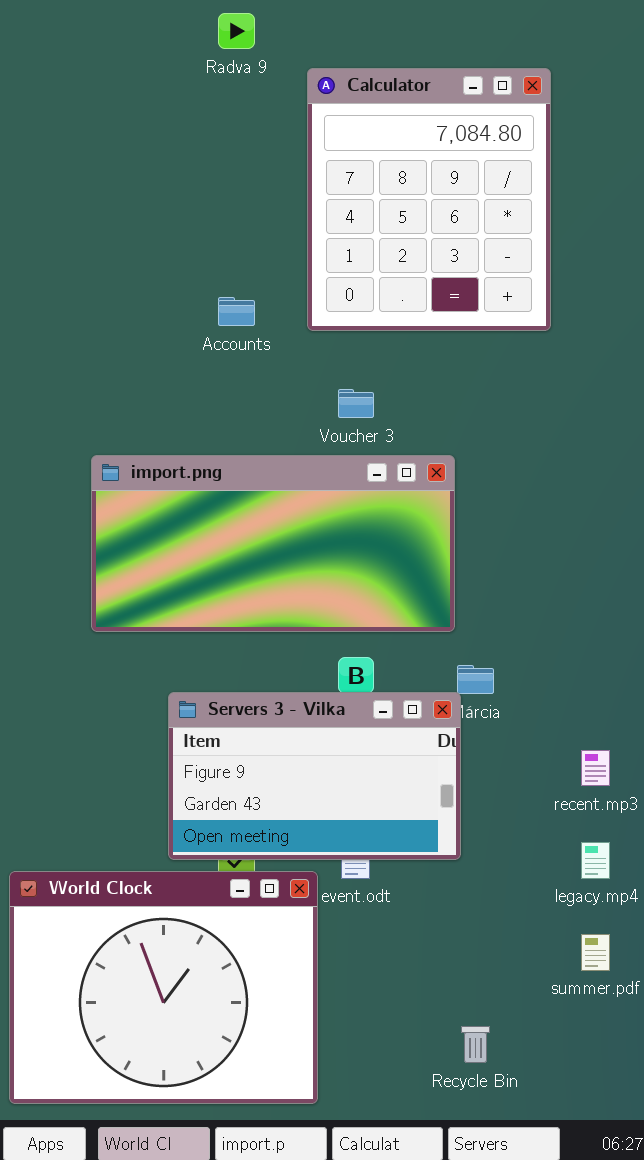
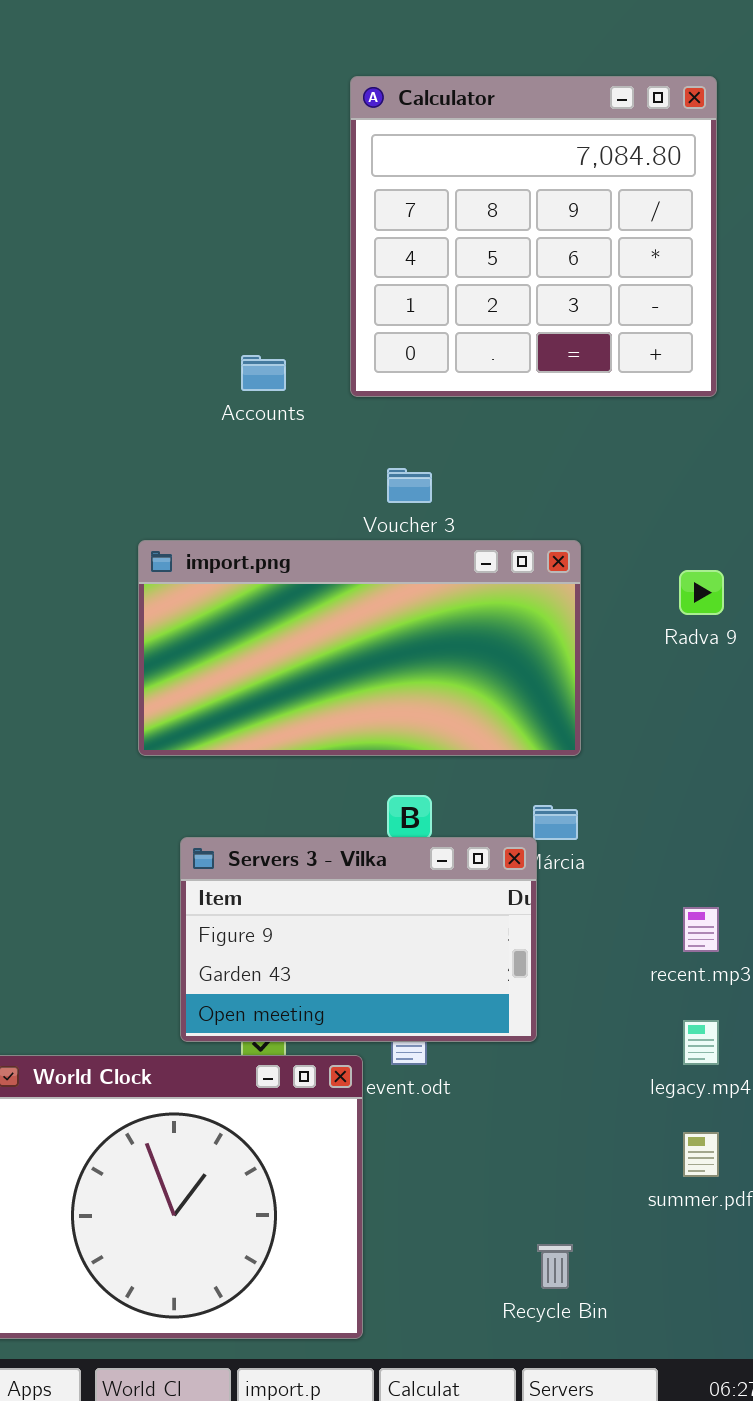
Radva 9: [218,13,255,49] -> [679,570,724,615], moved
Calculator: [307,68,551,331] -> [350,76,717,397], resized
import.png: [91,455,455,632] -> [138,540,581,756], moved

